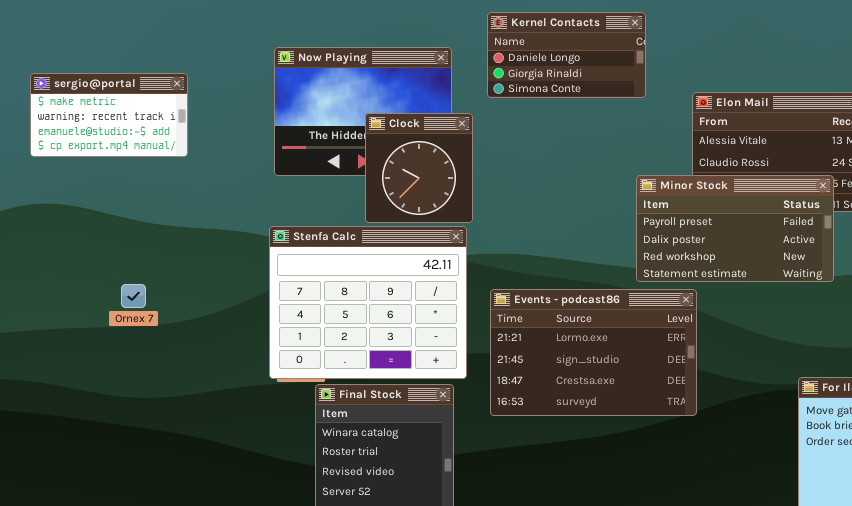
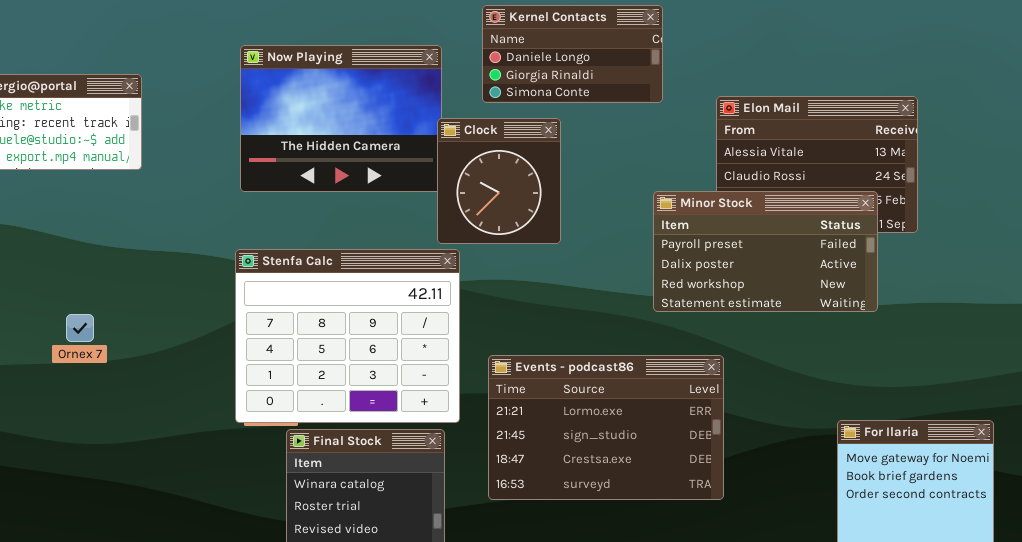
Clock: [365,113,473,223] -> [437,118,561,244], moved
Events - podcast86: [490,289,697,416] -> [488,355,724,500], moved

